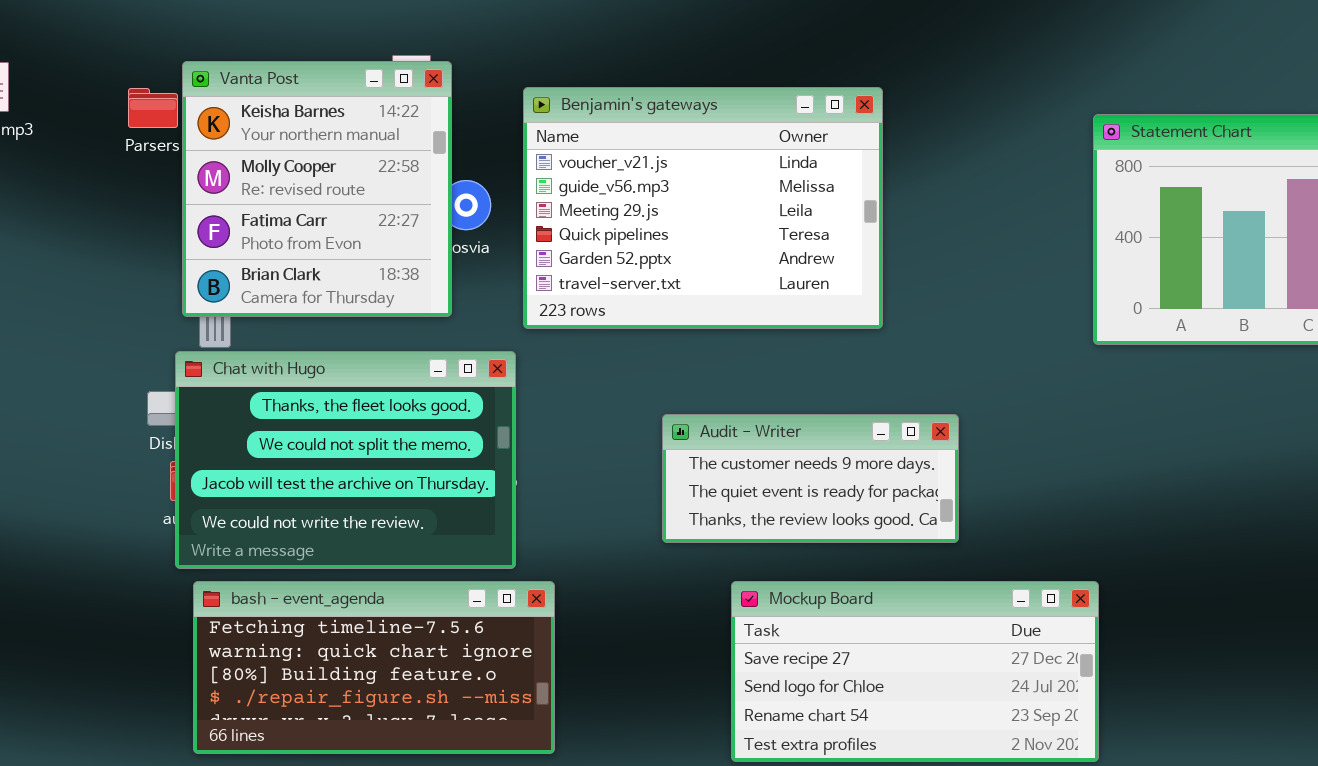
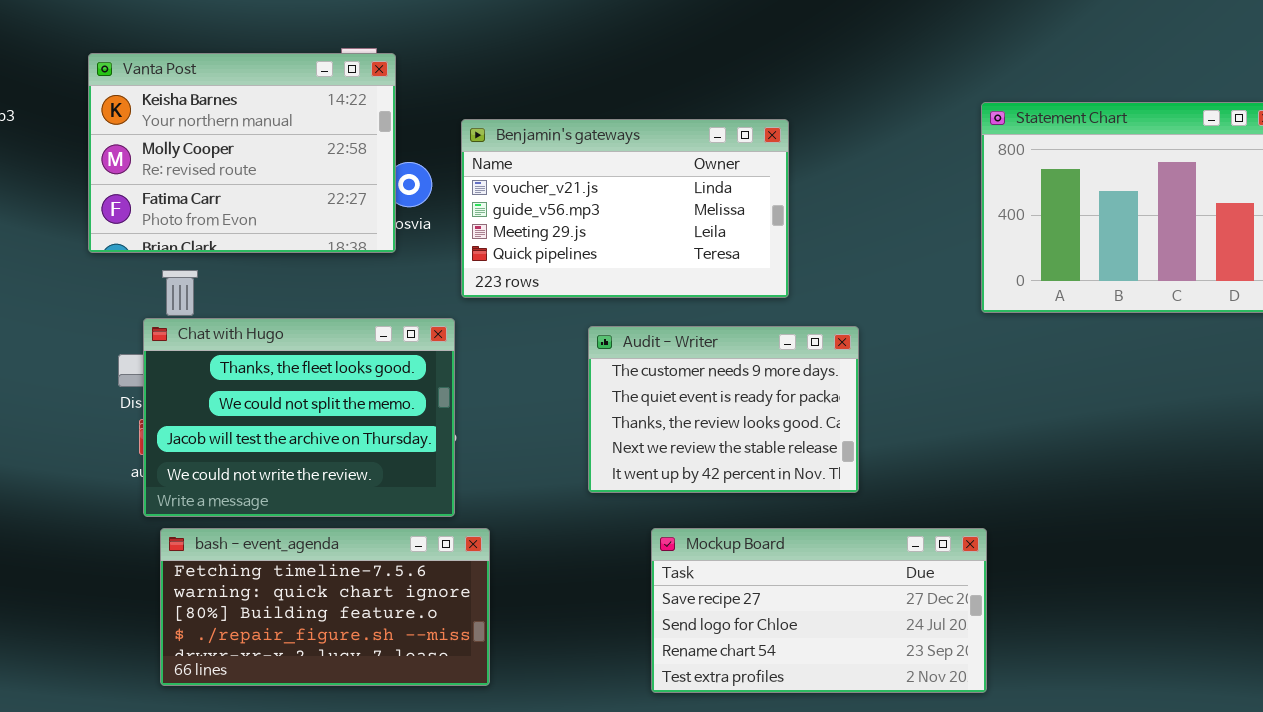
Vanta Post: [182,61,452,317] -> [88,53,396,253], resized
Benjamin's gateways: [523,87,883,329] -> [461,119,789,298], resized
Audit - Writer: [662,414,959,543] -> [588,326,859,493], resized

